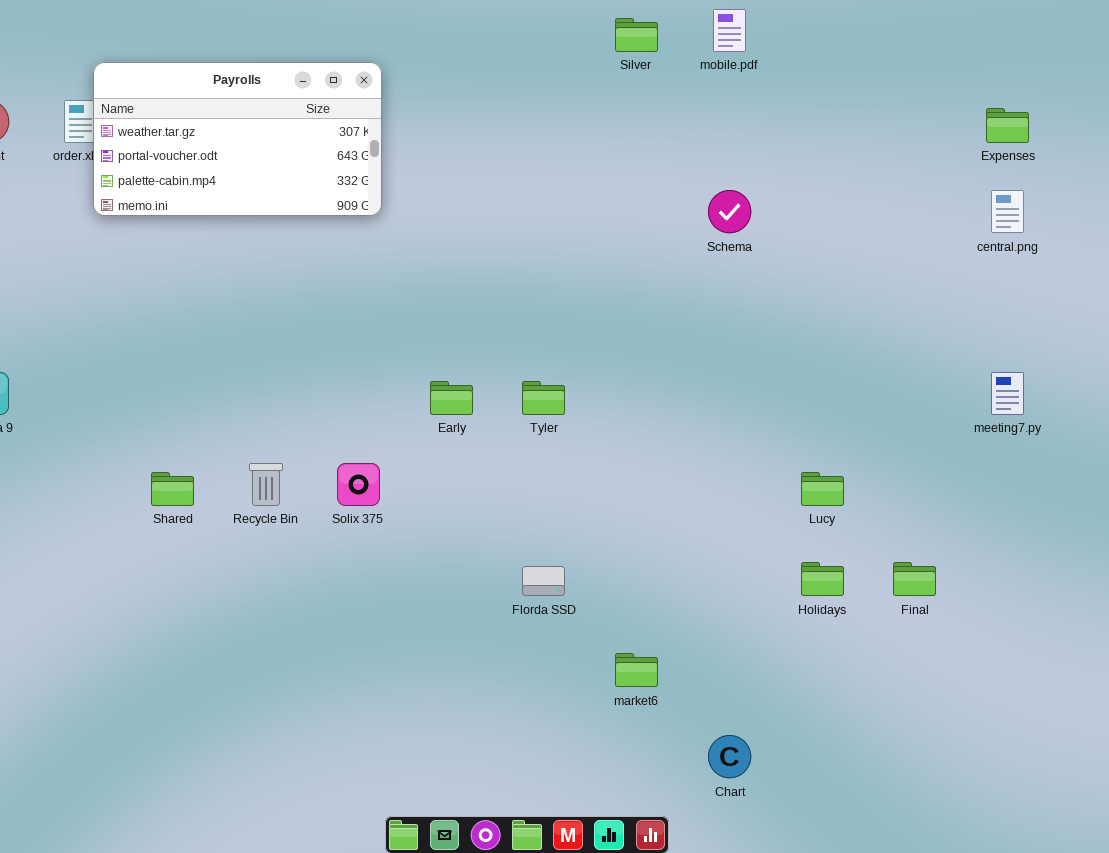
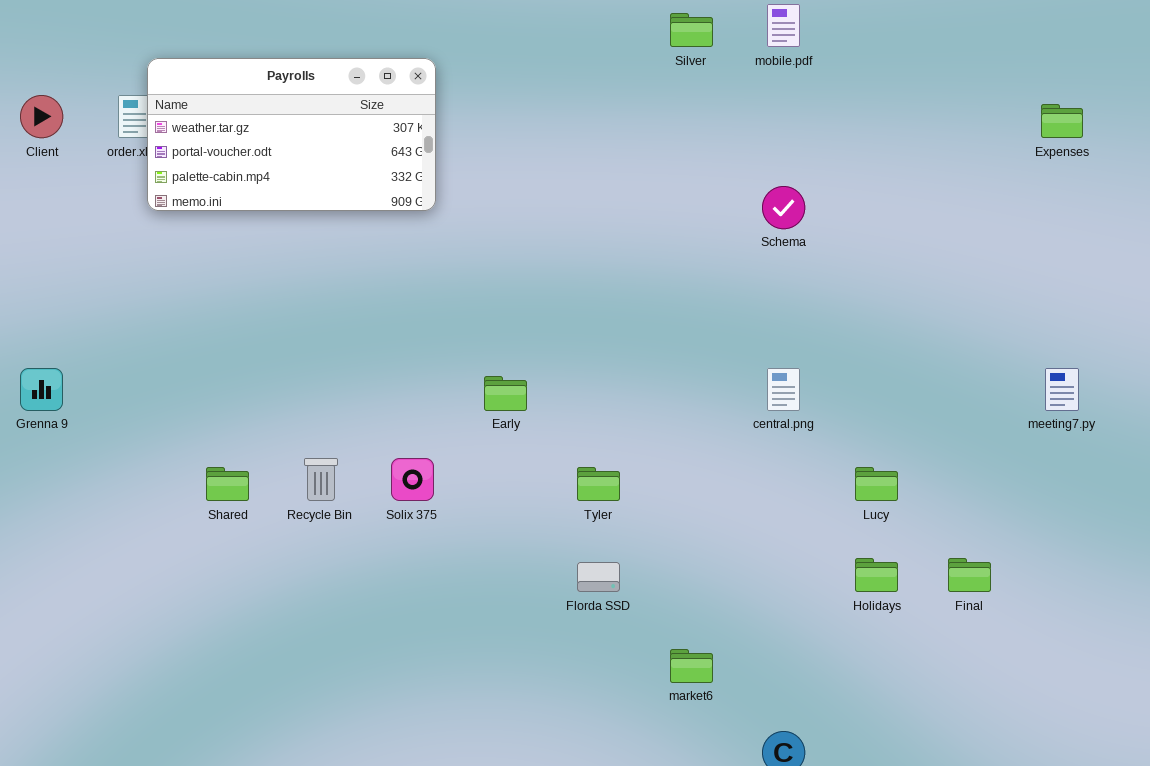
central.png: [991,190,1024,233] -> [767,368,800,411], moved
Tyler: [522,381,565,415] -> [577,467,620,501], moved

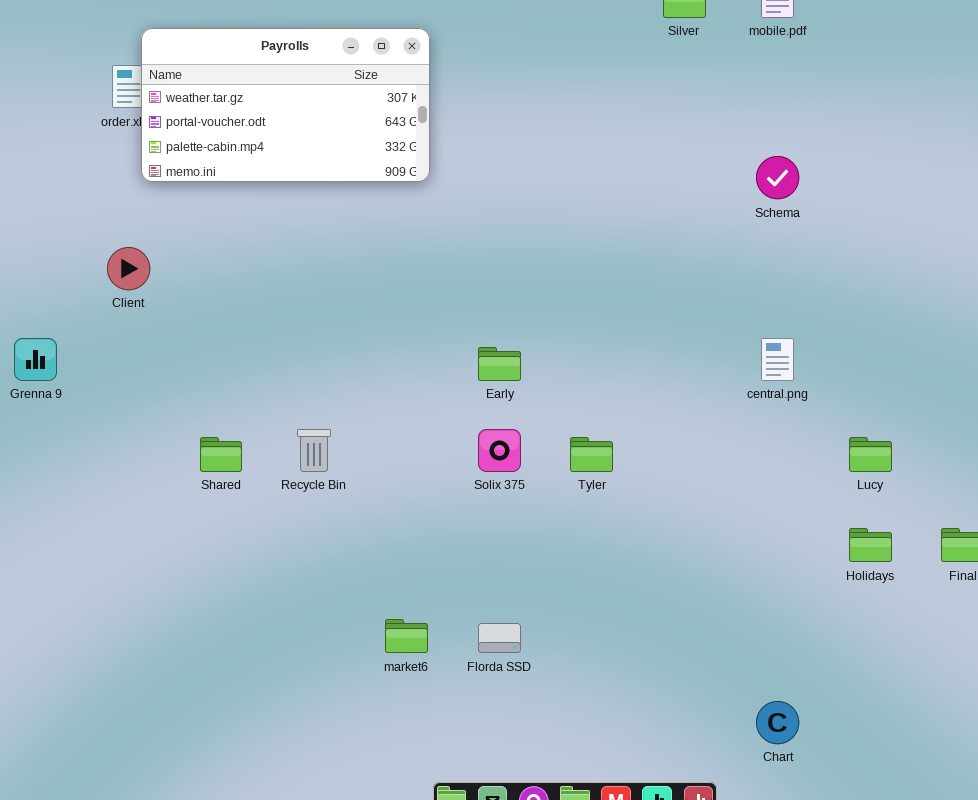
Client: [20,95,63,138] -> [107,247,150,290], moved
Solix 375: [391,458,434,501] -> [478,429,521,472], moved
Florda SSD: [577,562,620,592] -> [478,623,521,653], moved
market6: [670,649,713,683] -> [385,619,428,653], moved

